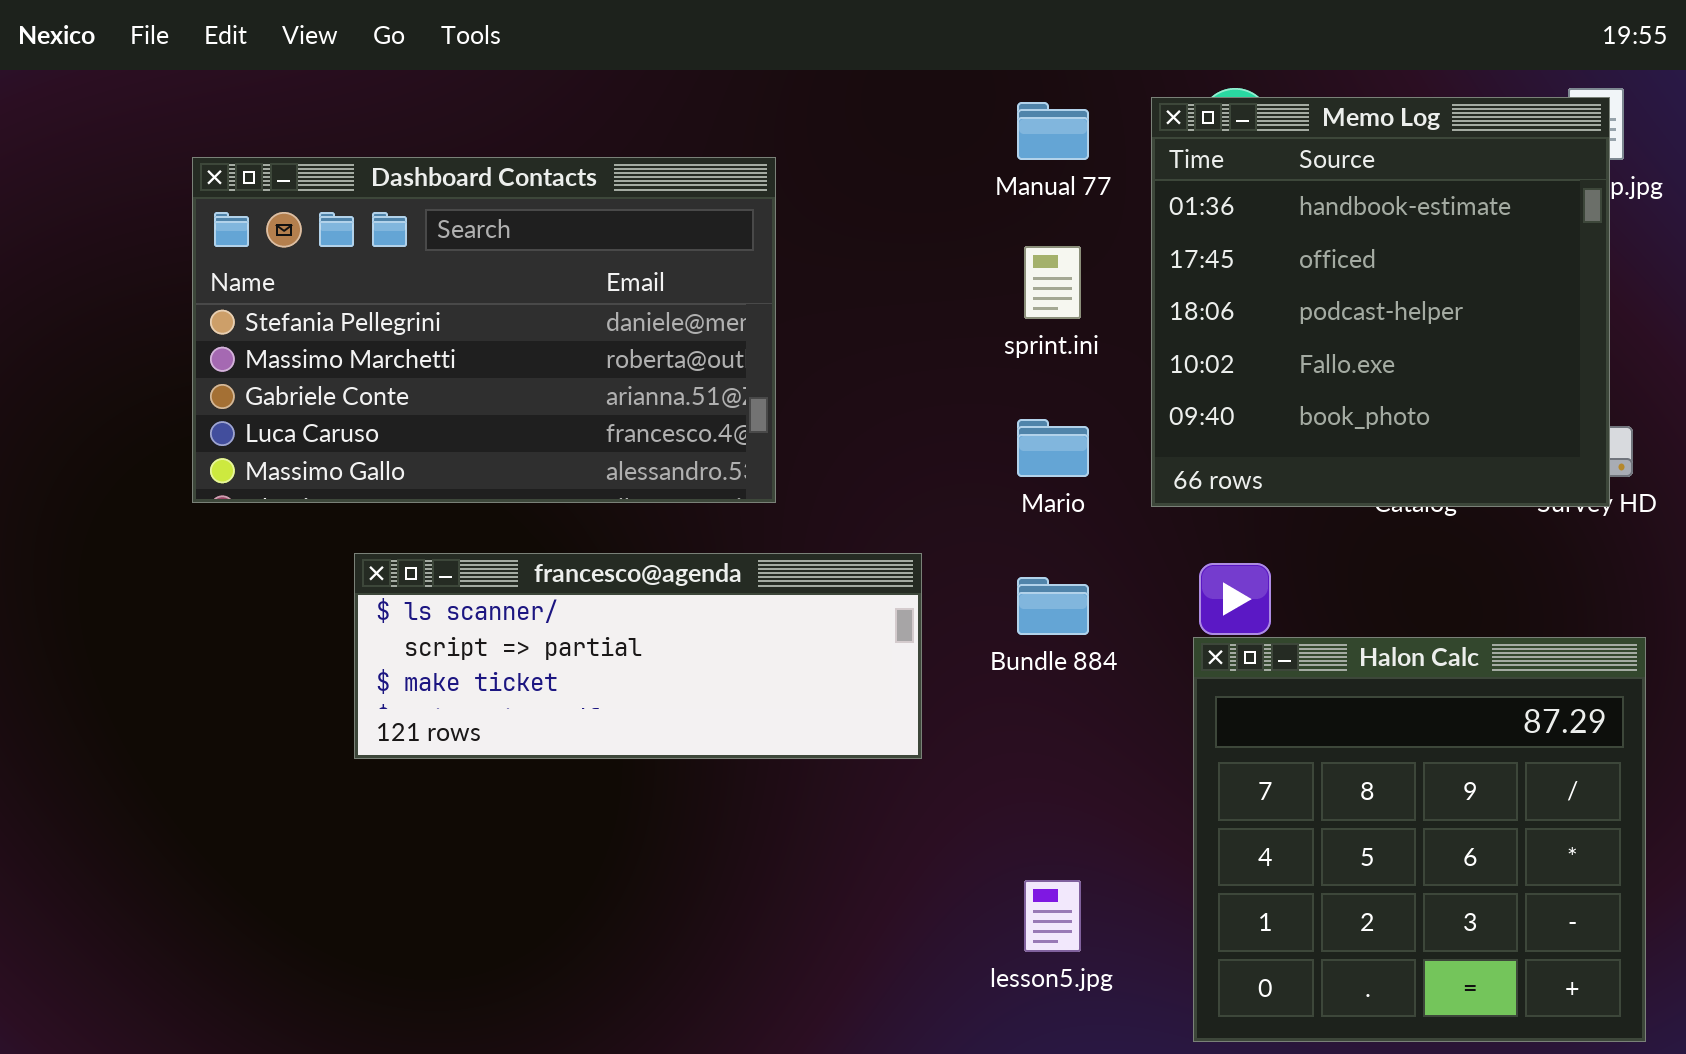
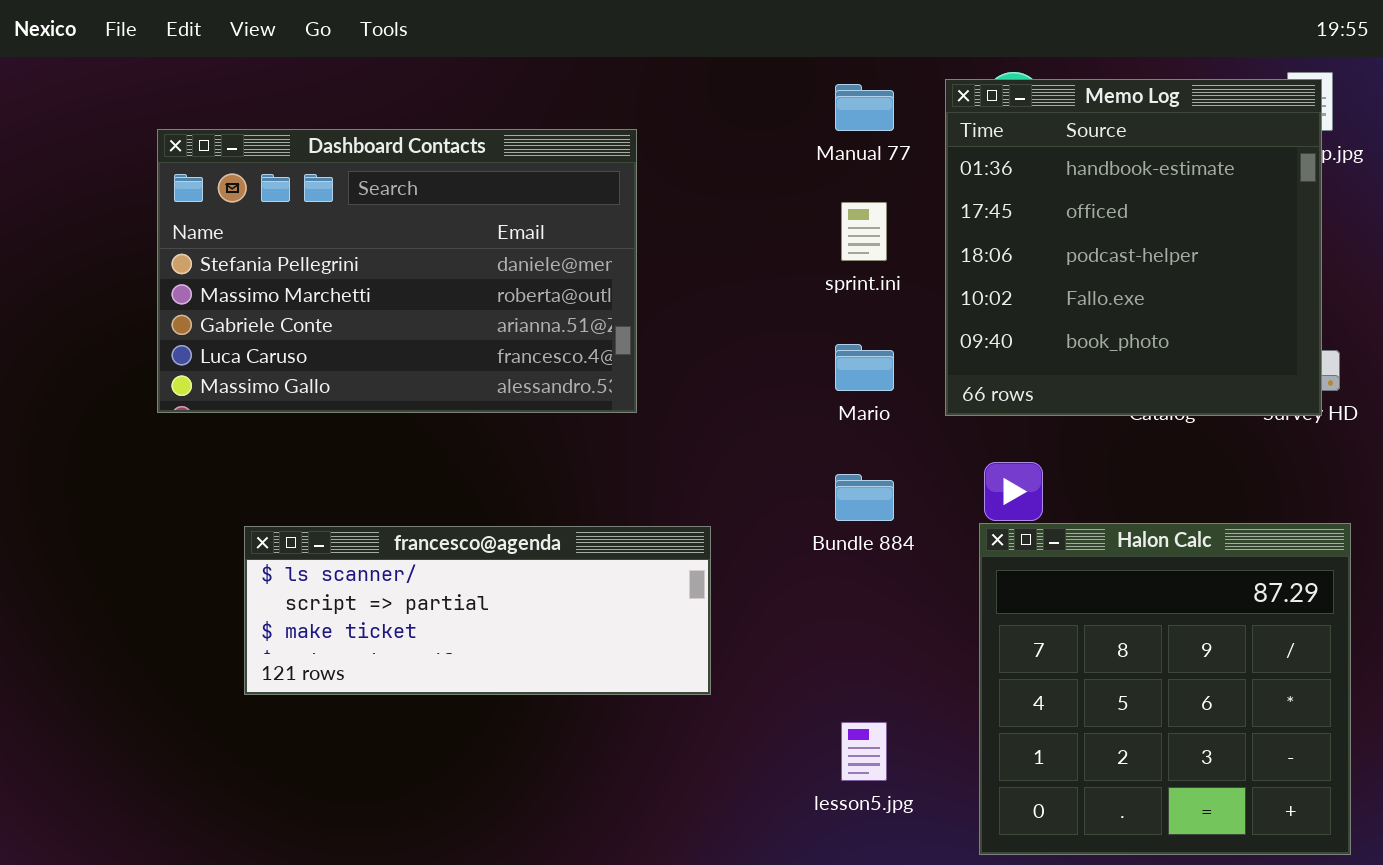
francesco@agenda: [354,553,922,759] -> [244,526,711,695], moved

